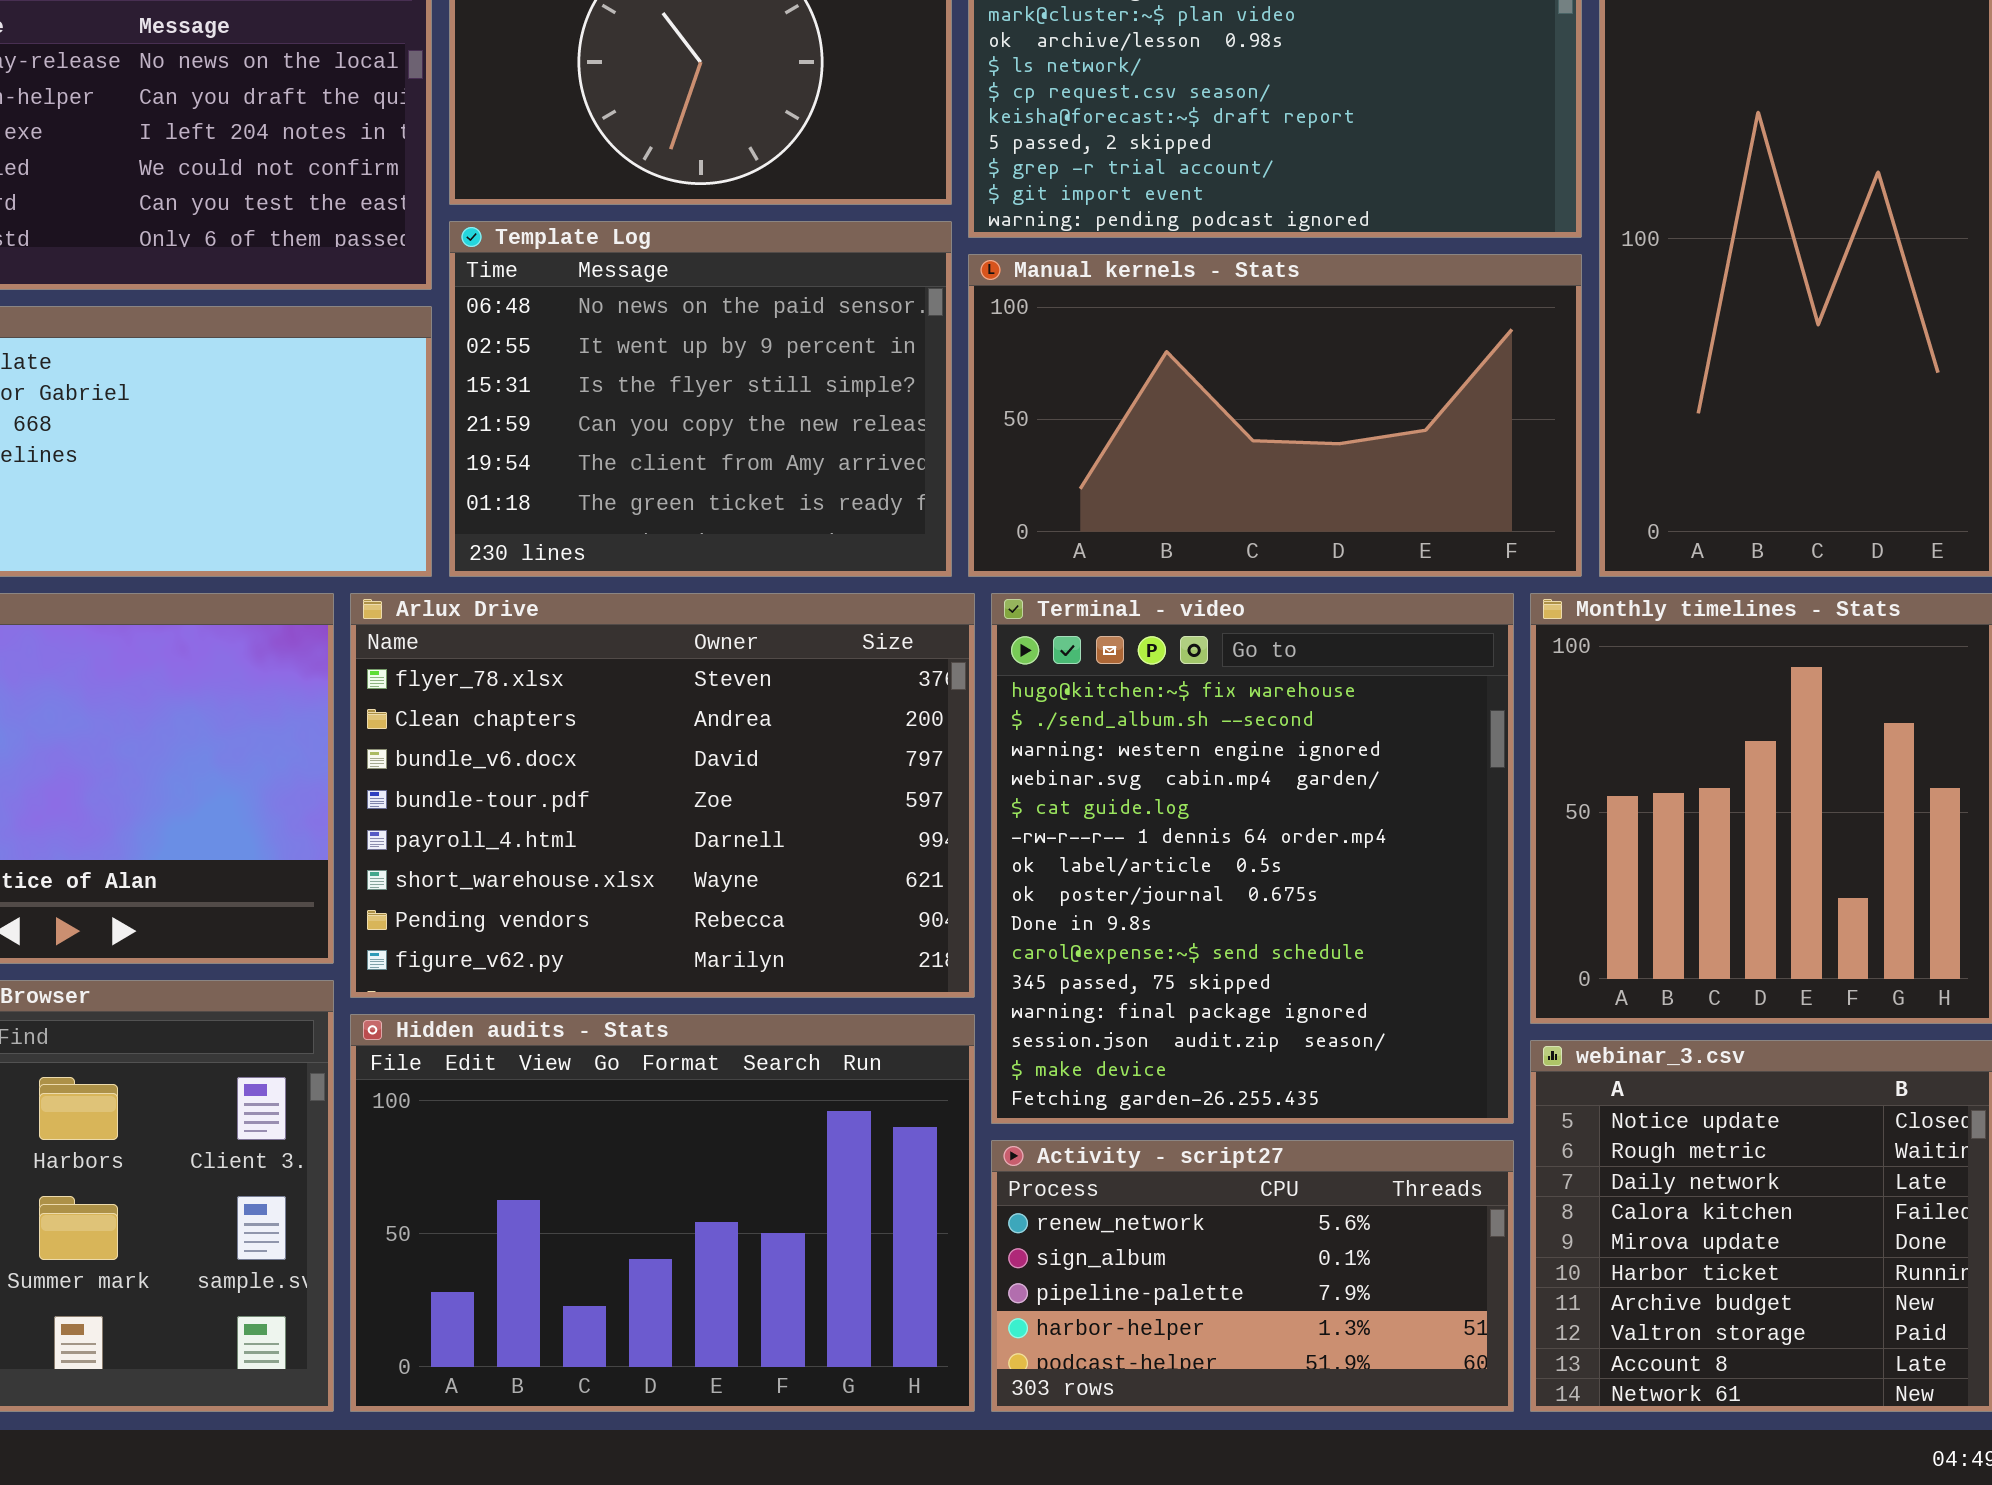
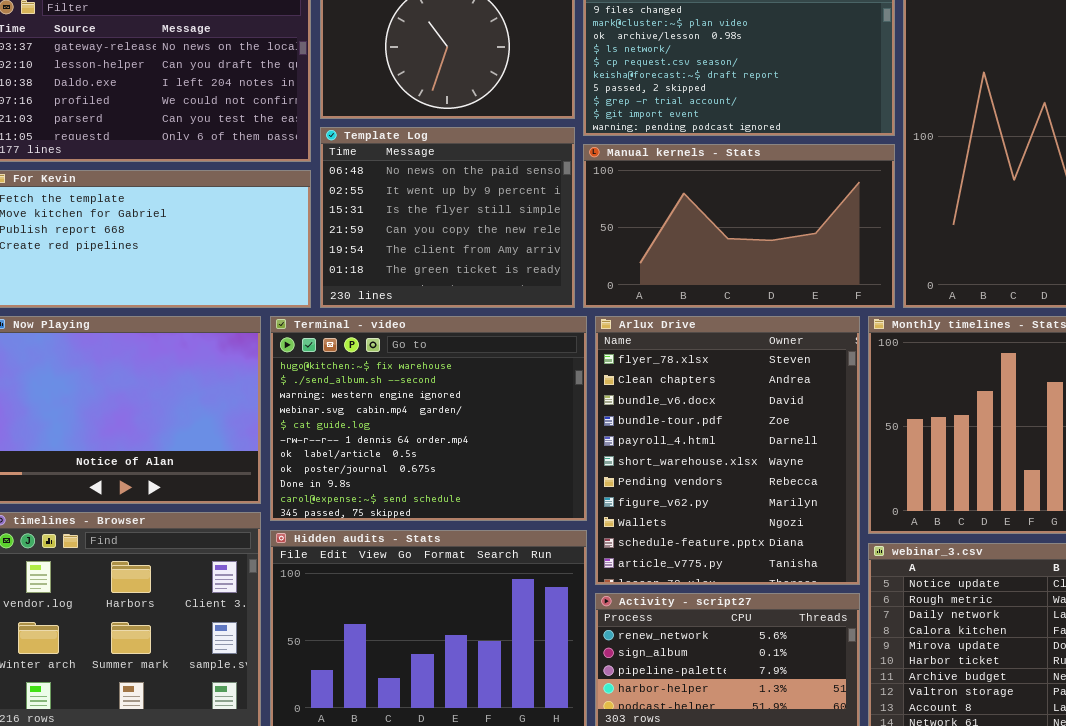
Arlux Drive: [350,593,975,998] -> [595,316,860,585], moved, resized
Terminal - video: [991,593,1514,1124] -> [270,316,587,521], moved, resized

